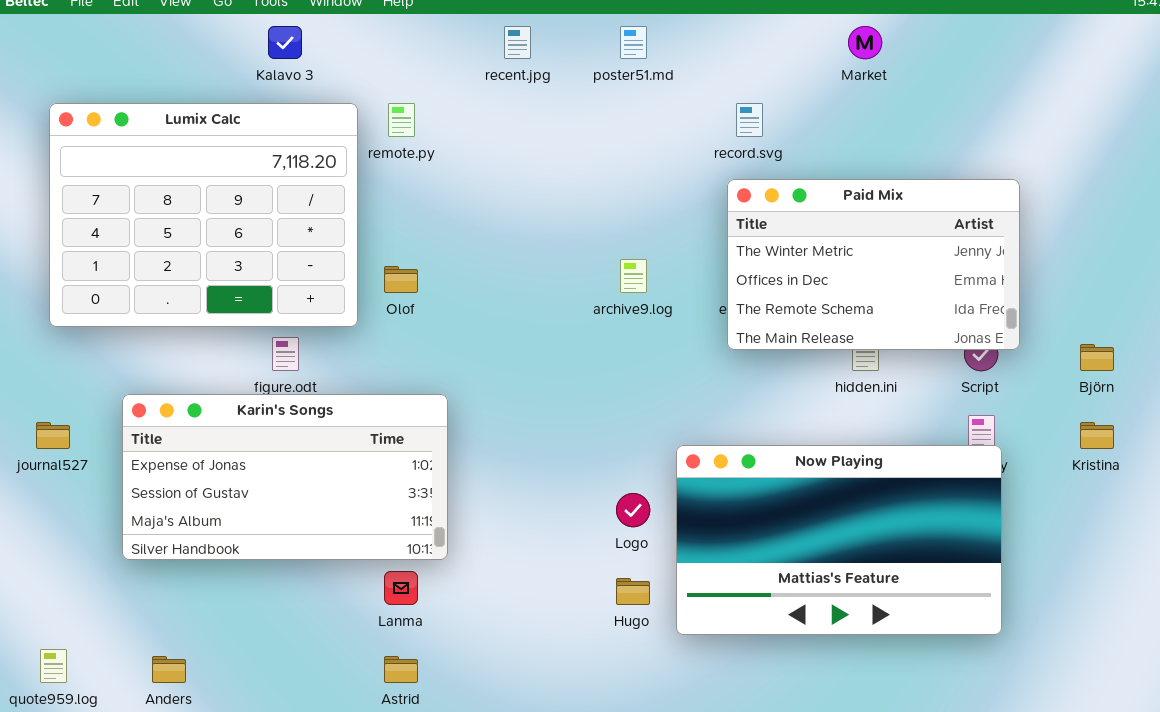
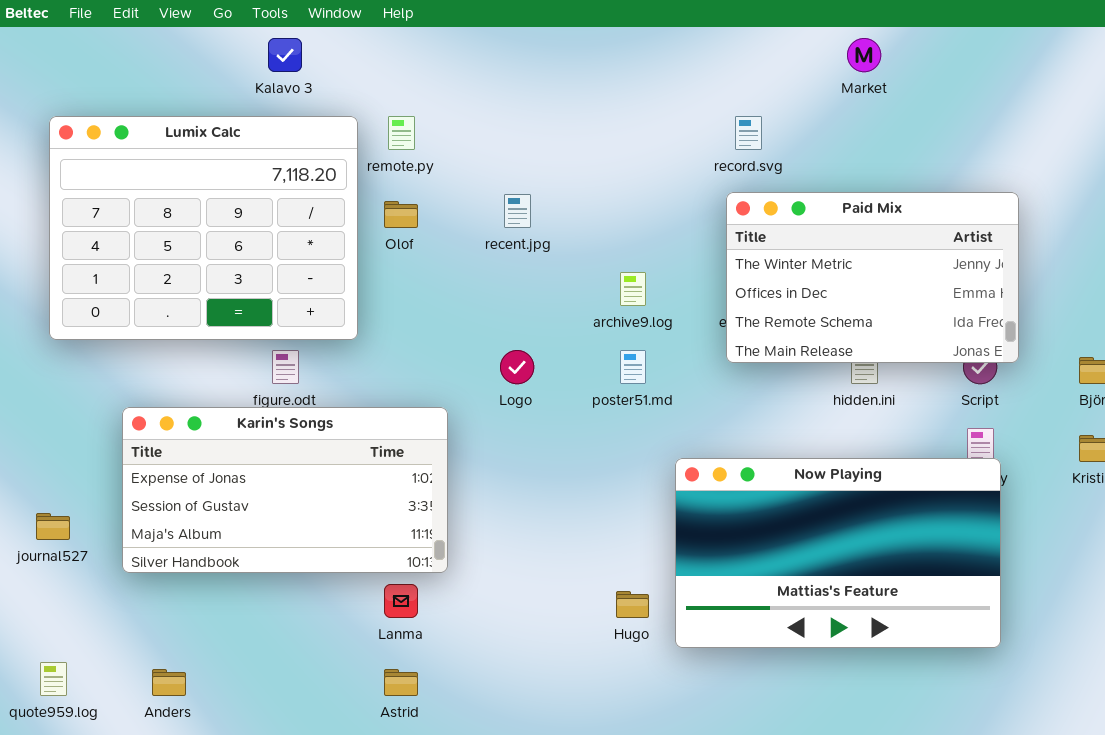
recent.jpg: [504,26,531,59] -> [504,194,531,228], moved
poster51.md: [620,26,647,59] -> [620,350,646,384], moved
Olof: [384,266,418,293] -> [384,201,418,228], moved
journal527: [36,422,70,449] -> [36,513,70,540], moved
Logo: [616,493,650,527] -> [500,350,534,384], moved

